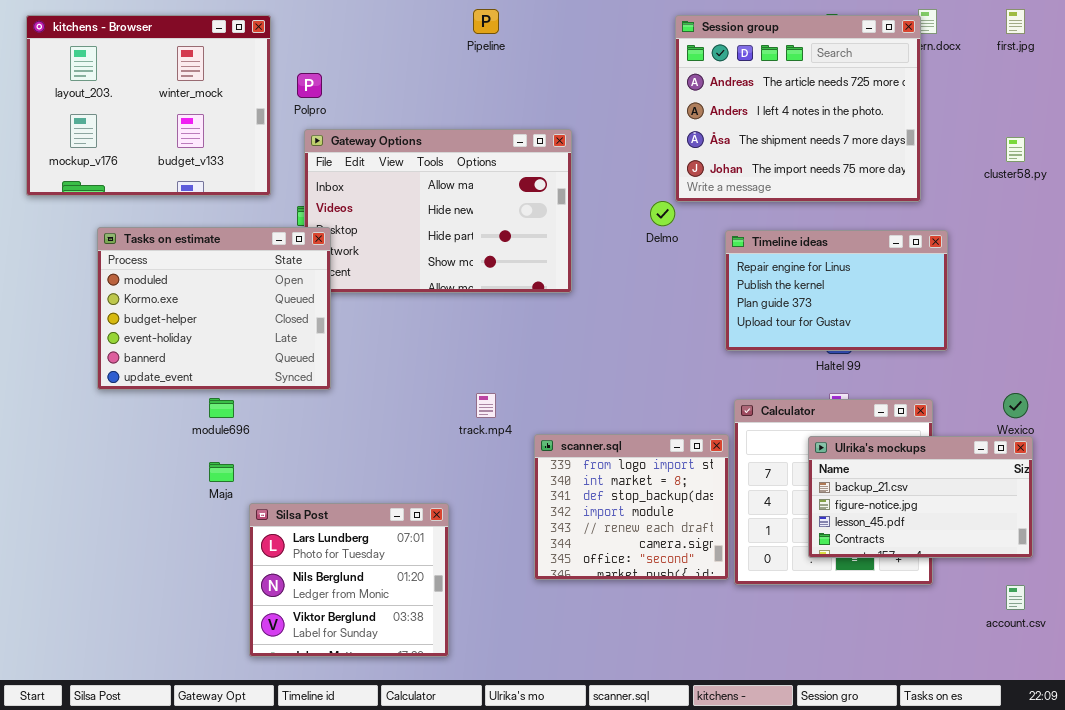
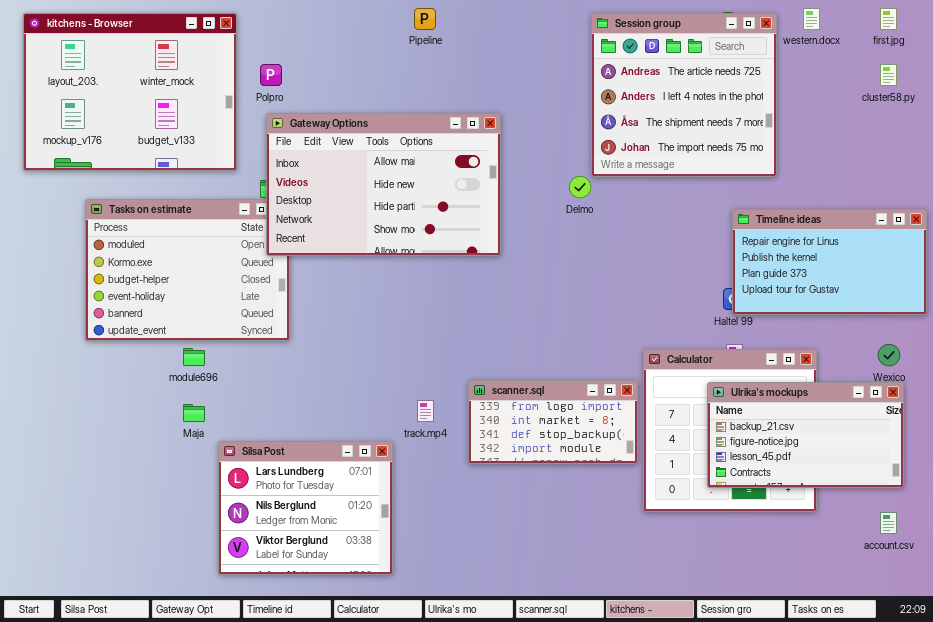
Session group: [675,15,921,202] -> [591,13,777,177], resized
Gateway Options: [304,129,572,293] -> [266,113,501,256], raised
cluster58.py: [1006,137,1025,162] -> [880,64,897,86], moved
Timeline ideas: [725,230,948,351] -> [732,209,927,315], moved
track.mp4: [476,393,496,418] -> [417,400,434,422], moved
scanner.sql: [534,434,729,580] -> [468,380,638,464], resized

